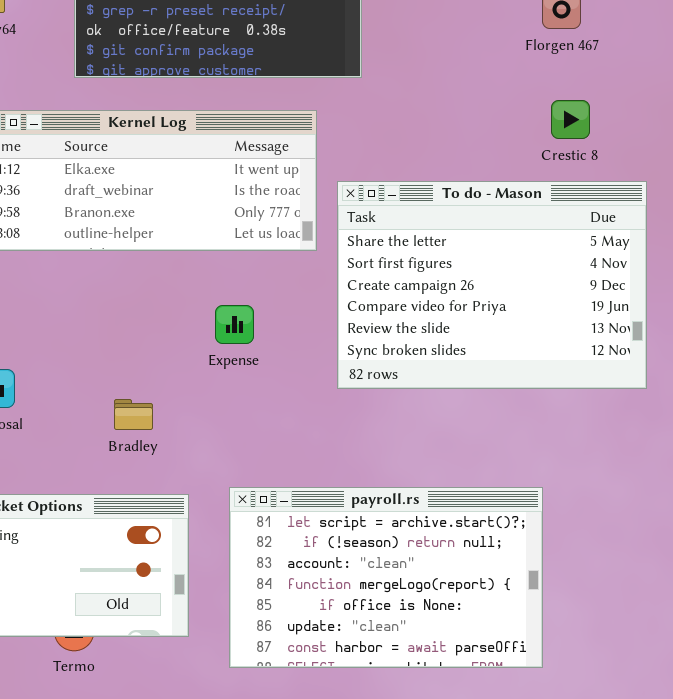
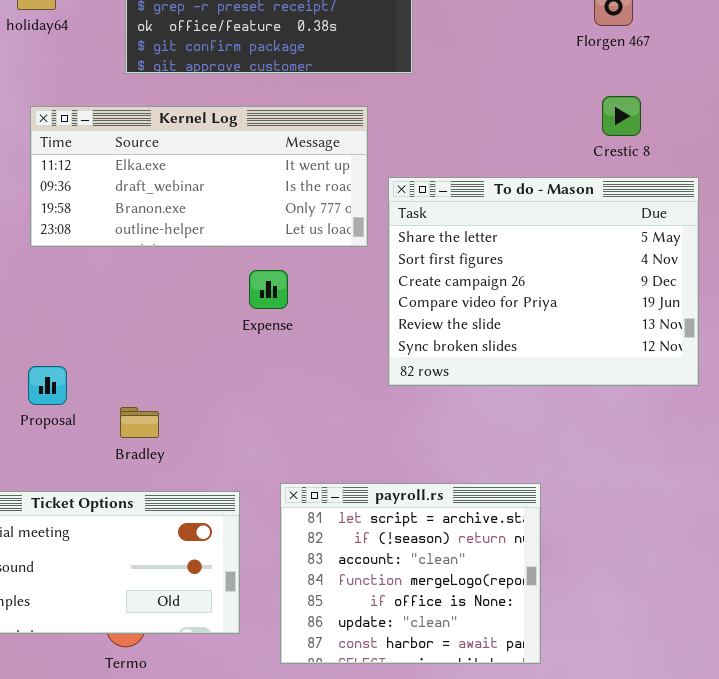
Expense: [215,305,254,344] -> [249,270,288,309], moved
Bradley: [114,399,153,430] -> [120,407,159,438], moved
payroll.rs: [229,487,543,668] -> [280,483,541,664], resized

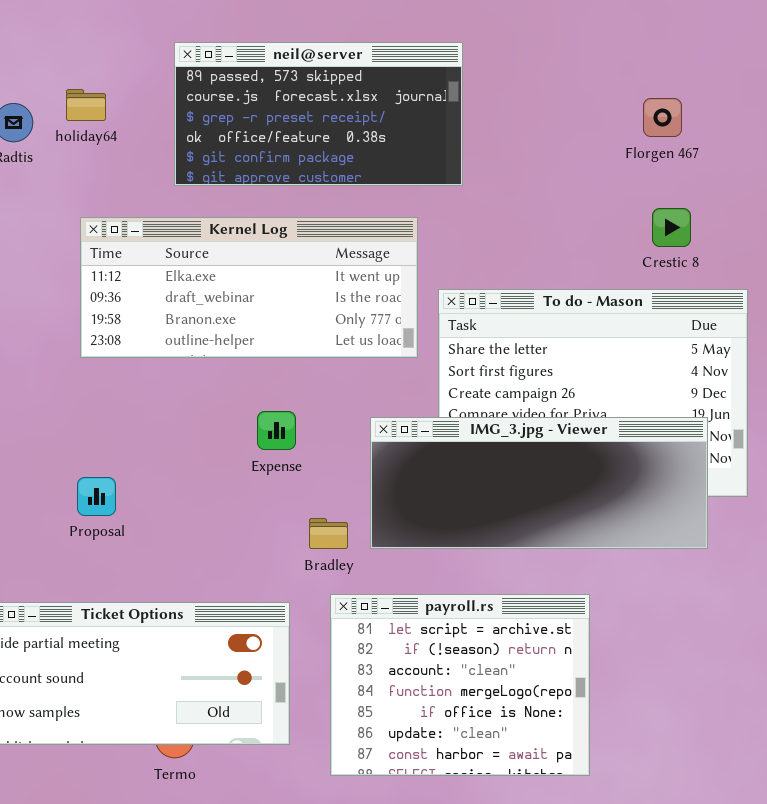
Expense: [249,270,288,309] -> [257,411,296,450], moved
IMG_3.jpg - Viewer: none -> [370,417,708,549], opened
Bradley: [120,407,159,438] -> [309,518,348,549], moved

